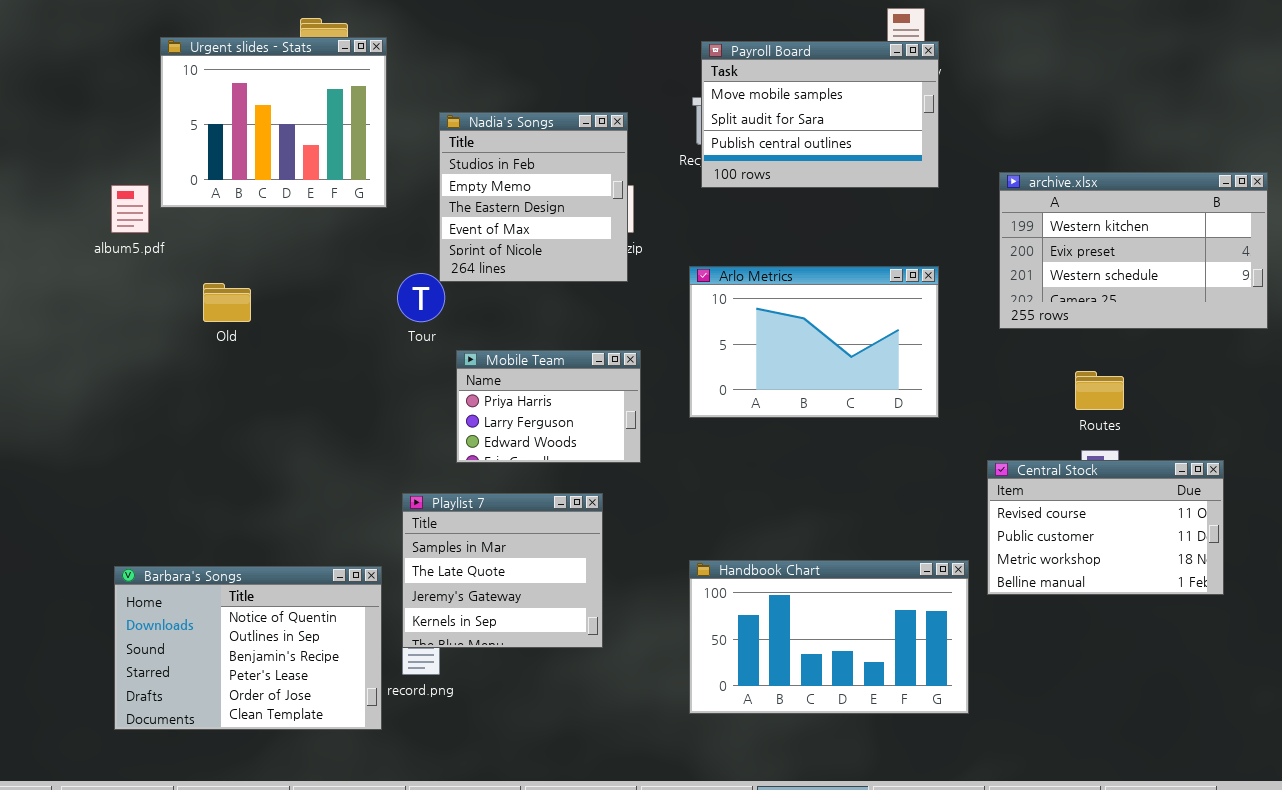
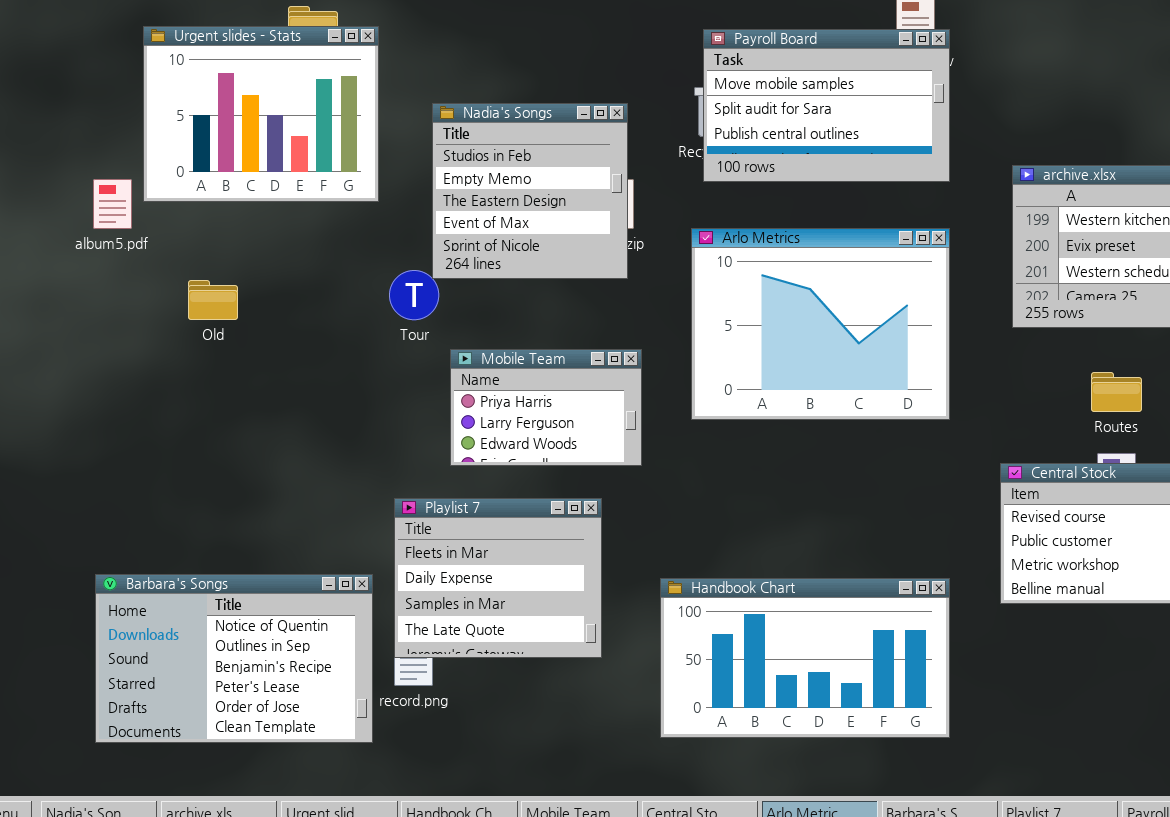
Arlo Metrics: [689,266,939,418] -> [691,228,950,420], resized
Playlist 7: [402,493,603,648] -> [394,498,602,658], scrolled up 2 rows
Handbook Chart: [689,560,969,714] -> [660,578,950,738], moved

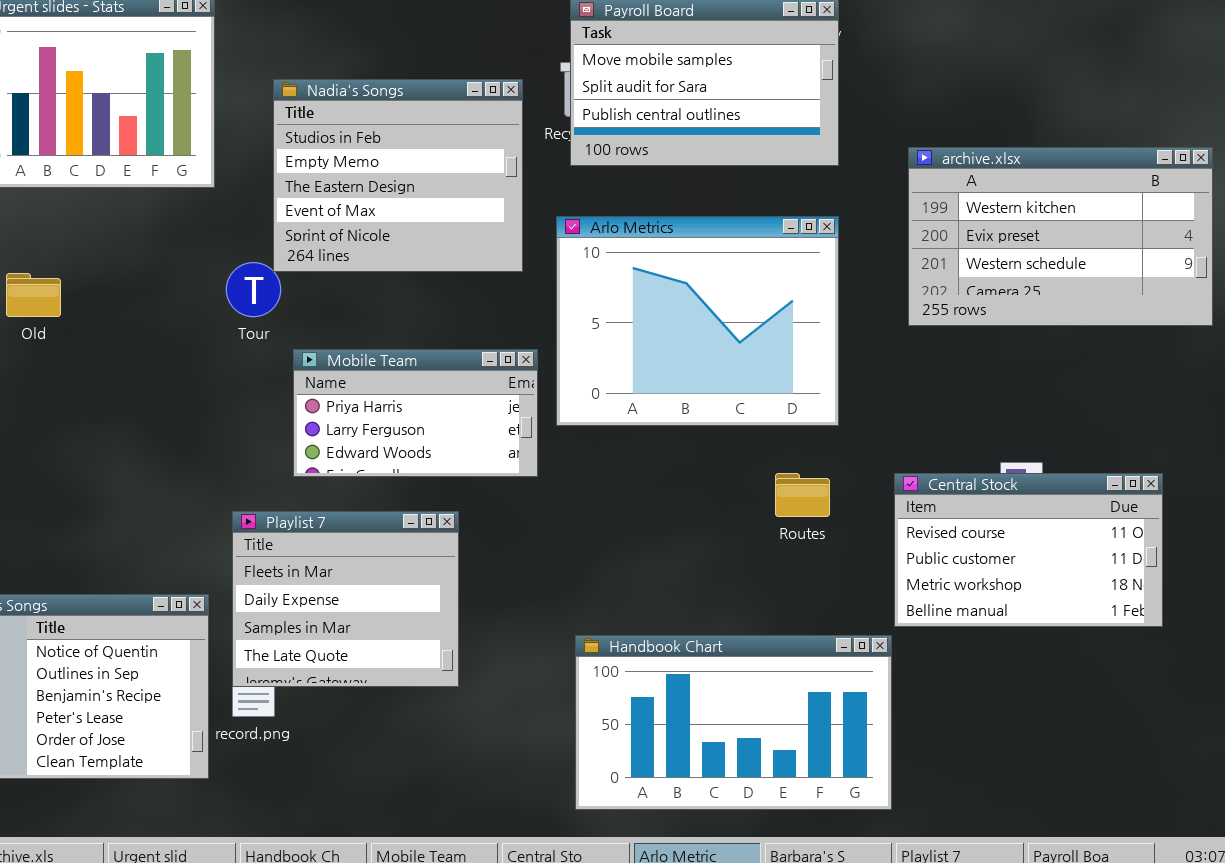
Nadia's Songs: [432,103,628,279] -> [273,79,523,272], resized
Mobile Team: [450,349,642,466] -> [293,349,538,477], resized
Routes: [1091,372,1142,412] -> [775,473,830,517], moved
Handbook Chart: [660,578,950,738] -> [575,635,892,810], moved

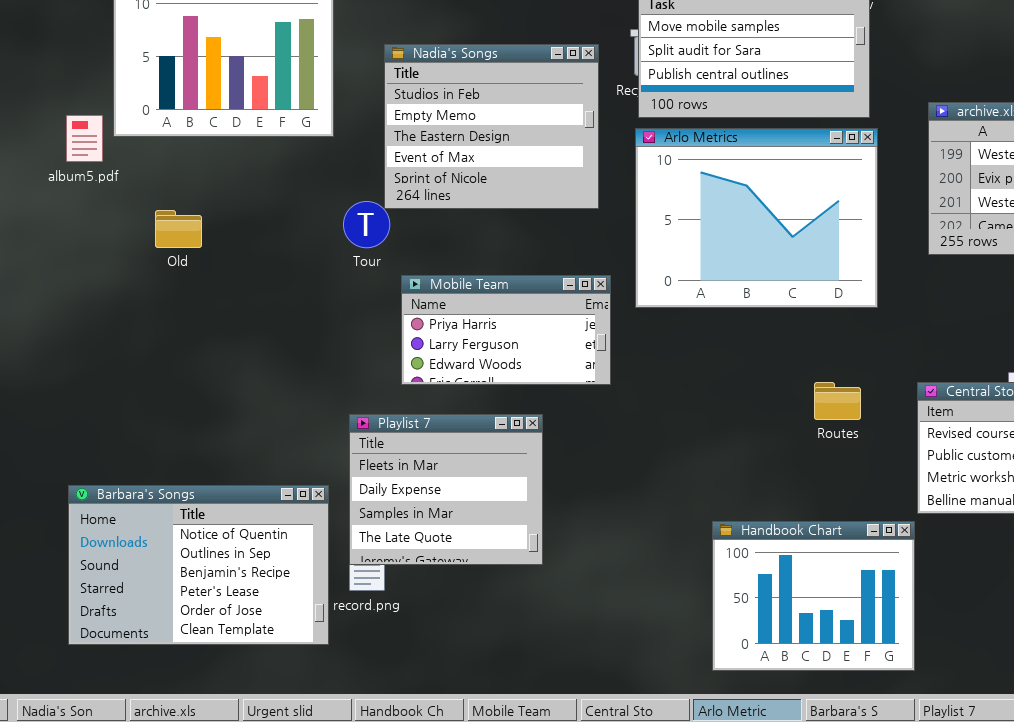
Arlo Metrics: [556,216,839,426] -> [635,128,878,308], moved
Handbook Chart: [575,635,892,810] -> [712,521,915,671], resized

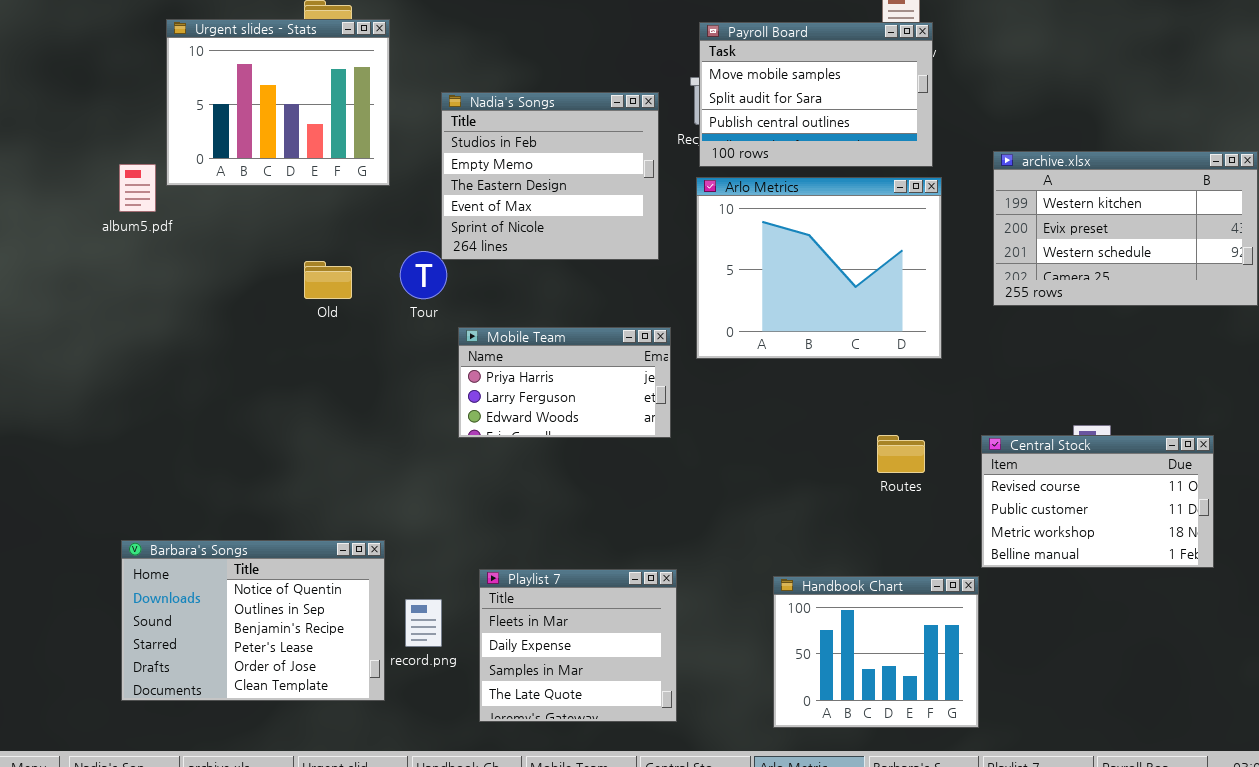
Old: [155,210,202,248] -> [304,261,352,299], moved
Playlist 7: [349,414,543,565] -> [479,569,677,722], moved

